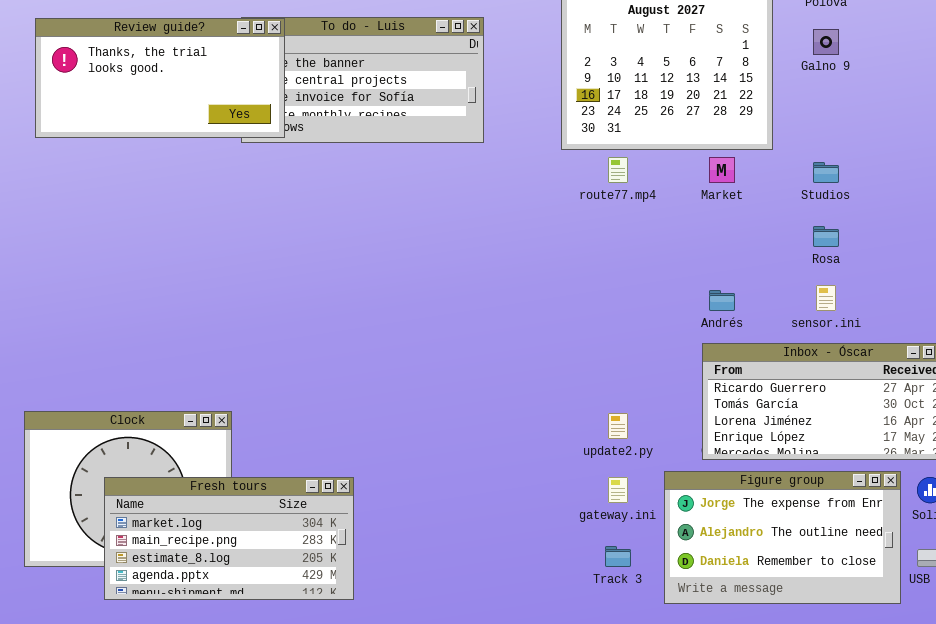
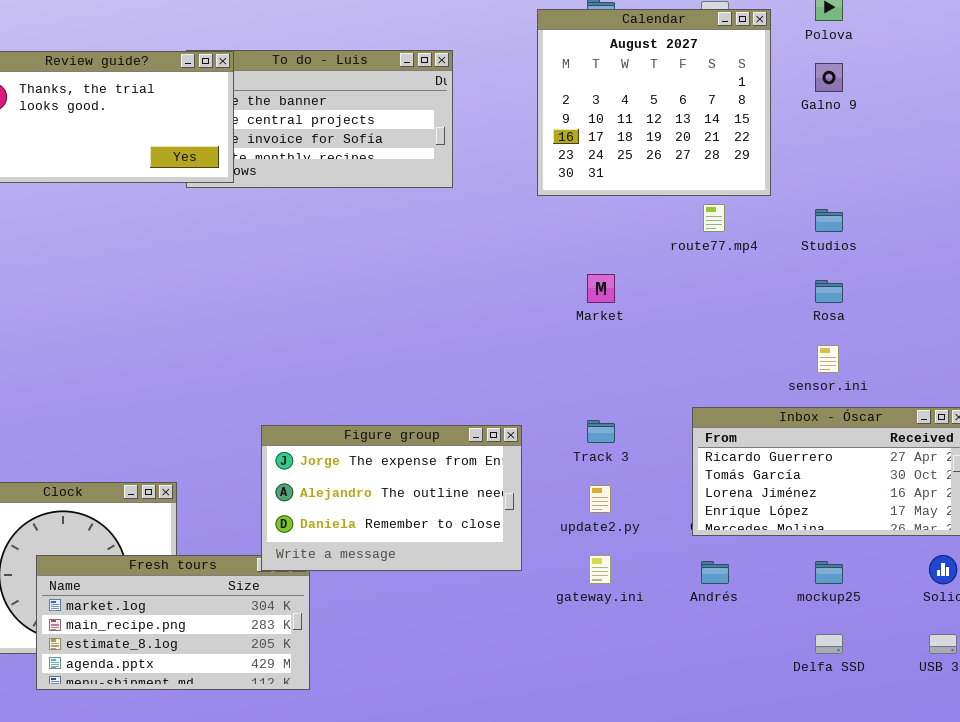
route77.mp4: [608,157,628,183] -> [703,204,725,232], moved
Market: [709,157,735,183] -> [587,274,615,303], moved
Andrés: [709,290,735,311] -> [701,561,729,584], moved
Figure group: [664,471,901,604] -> [261,425,522,571], moved
Track 3: [605,546,631,567] -> [587,420,615,443], moved

